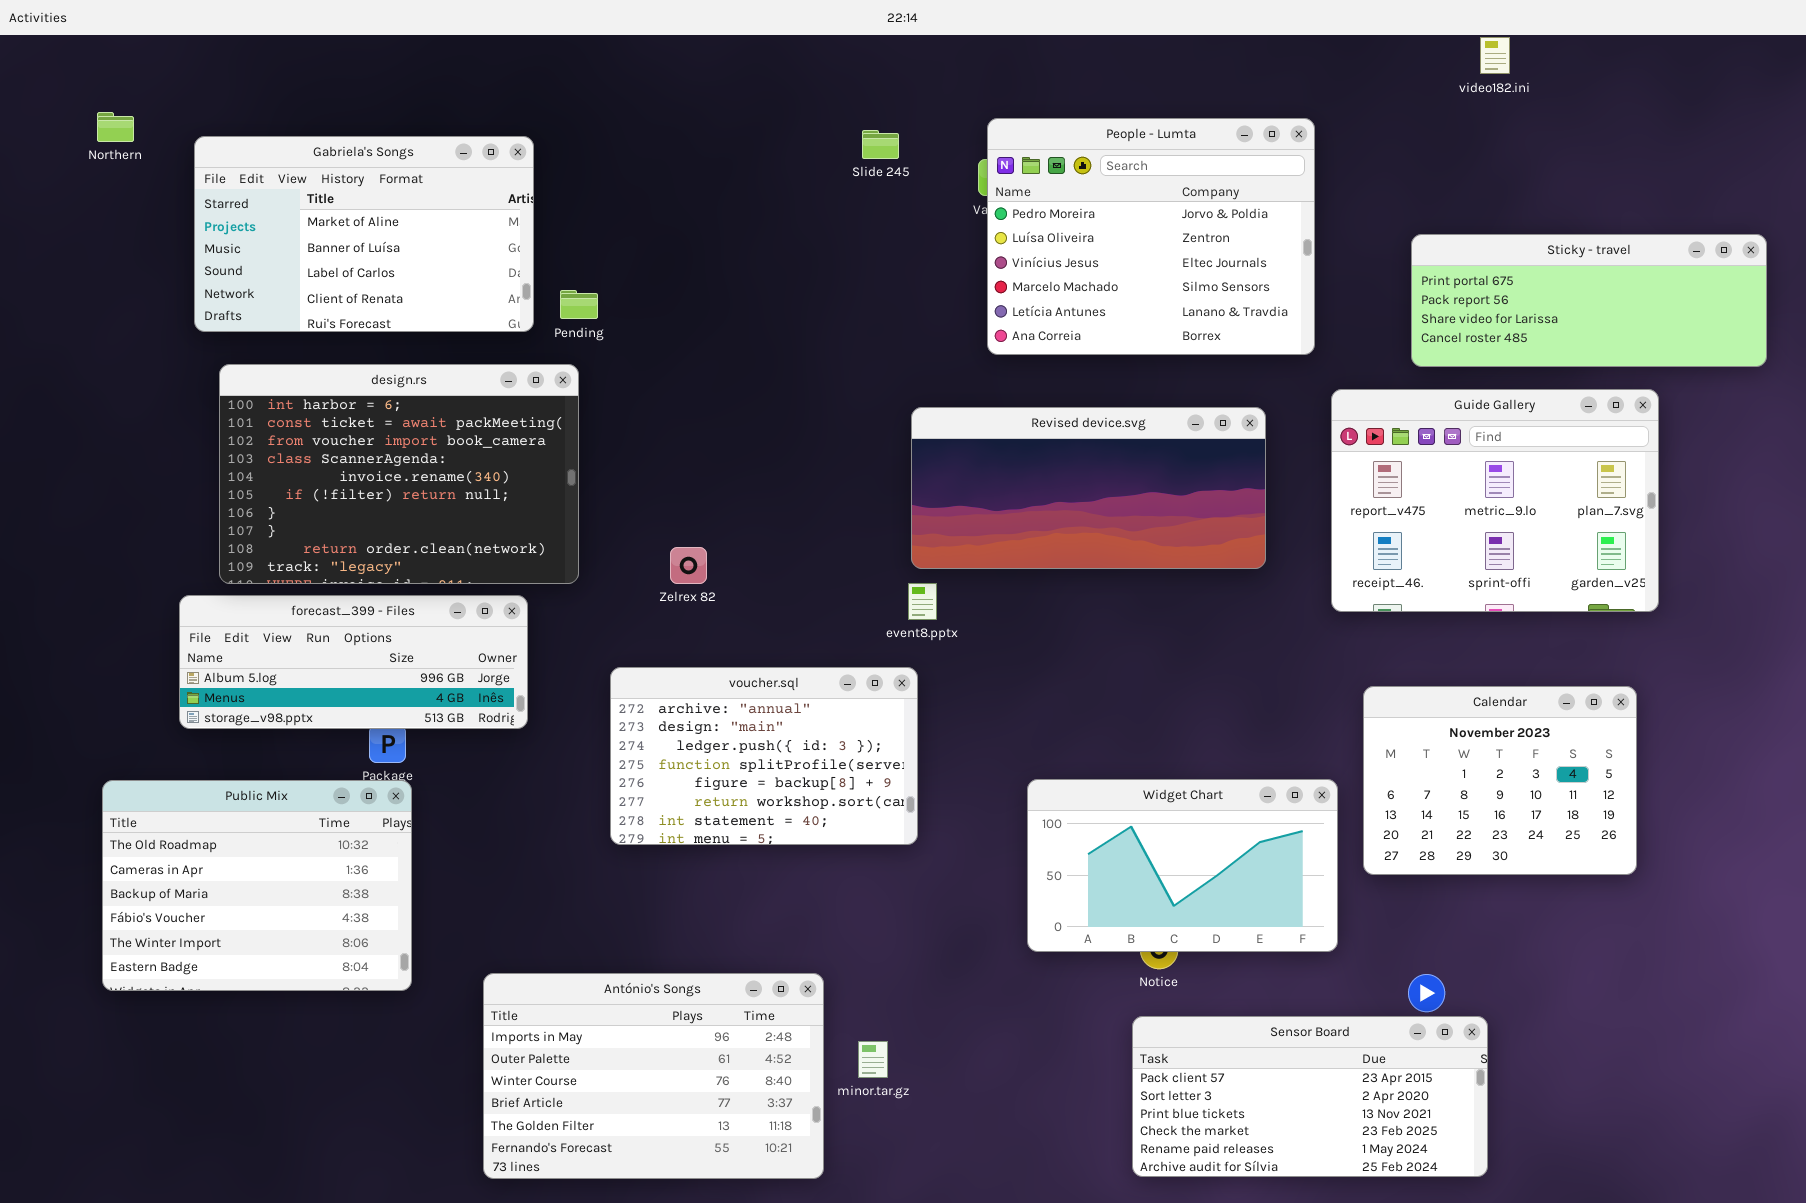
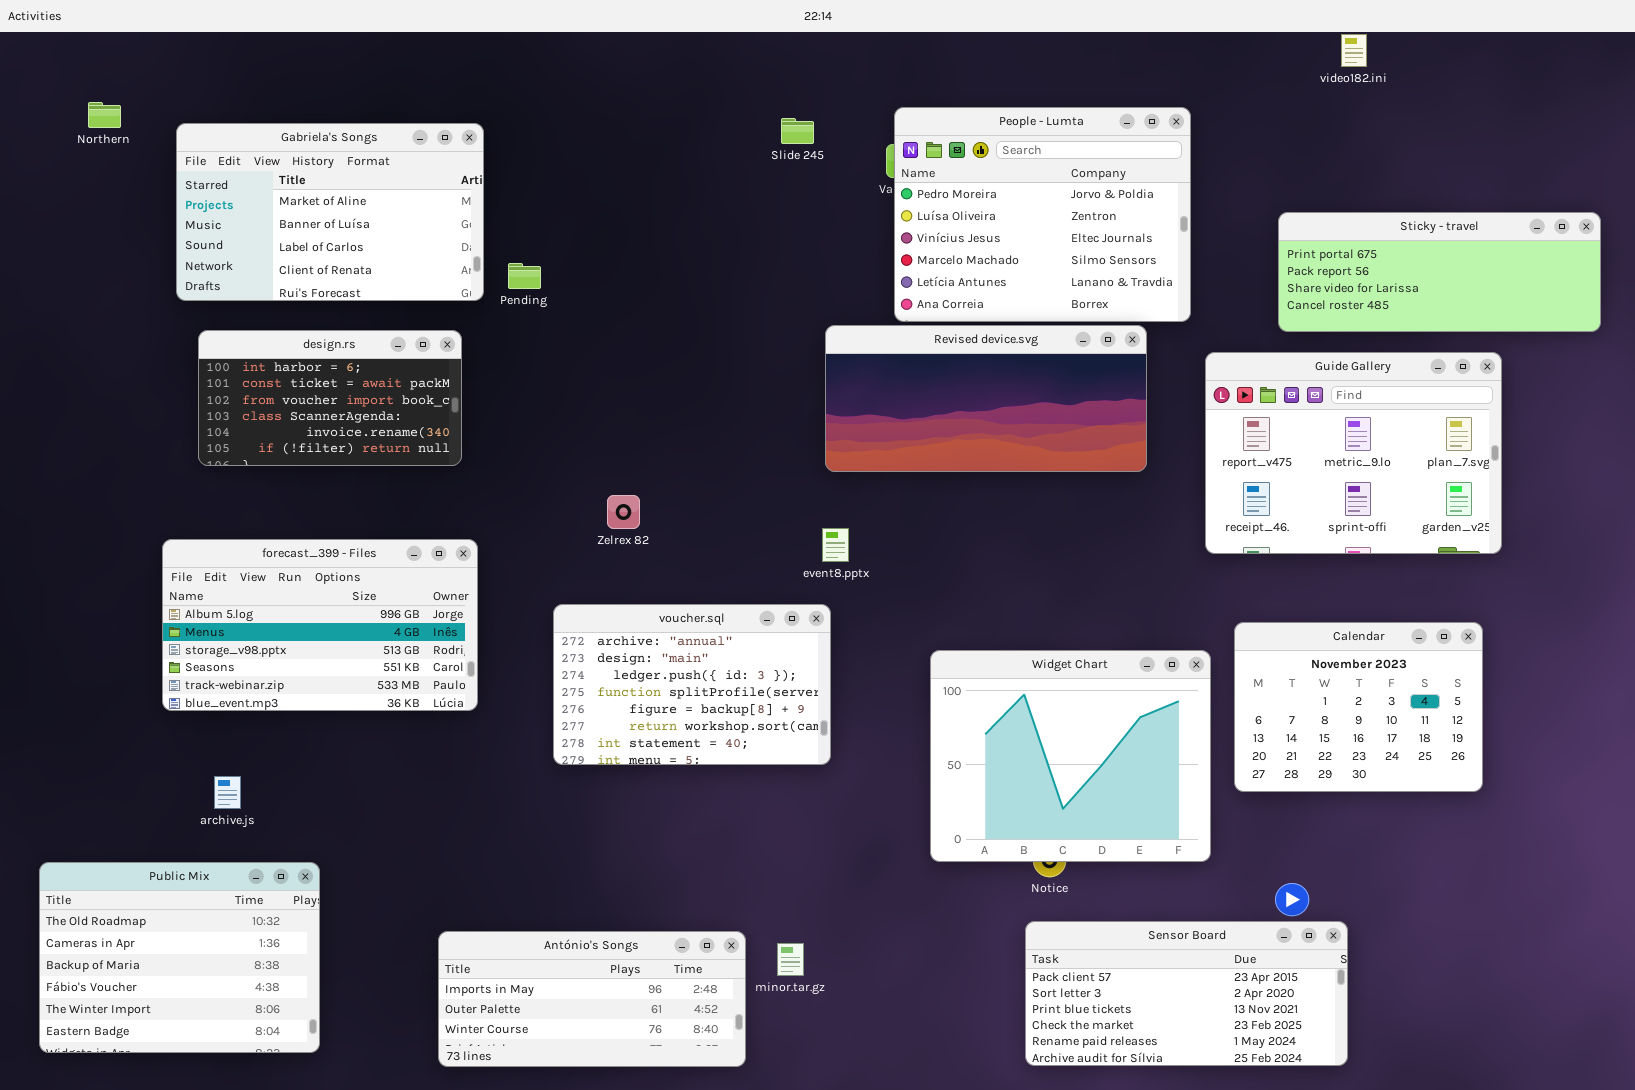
design.rs: [219,364,579,584] -> [198,330,462,466], resized
Revised device.svg: [911,407,1266,569] -> [825,325,1147,472], moved
forecast_399 - Files: [179,595,528,729] -> [162,539,478,711], resized
Widget Chart: [1027,779,1338,952] -> [930,650,1211,862], resized
Public Mix: [102,780,412,991] -> [39,862,320,1053], moved
António's Songs: [483,973,824,1179] -> [438,931,746,1067], resized

